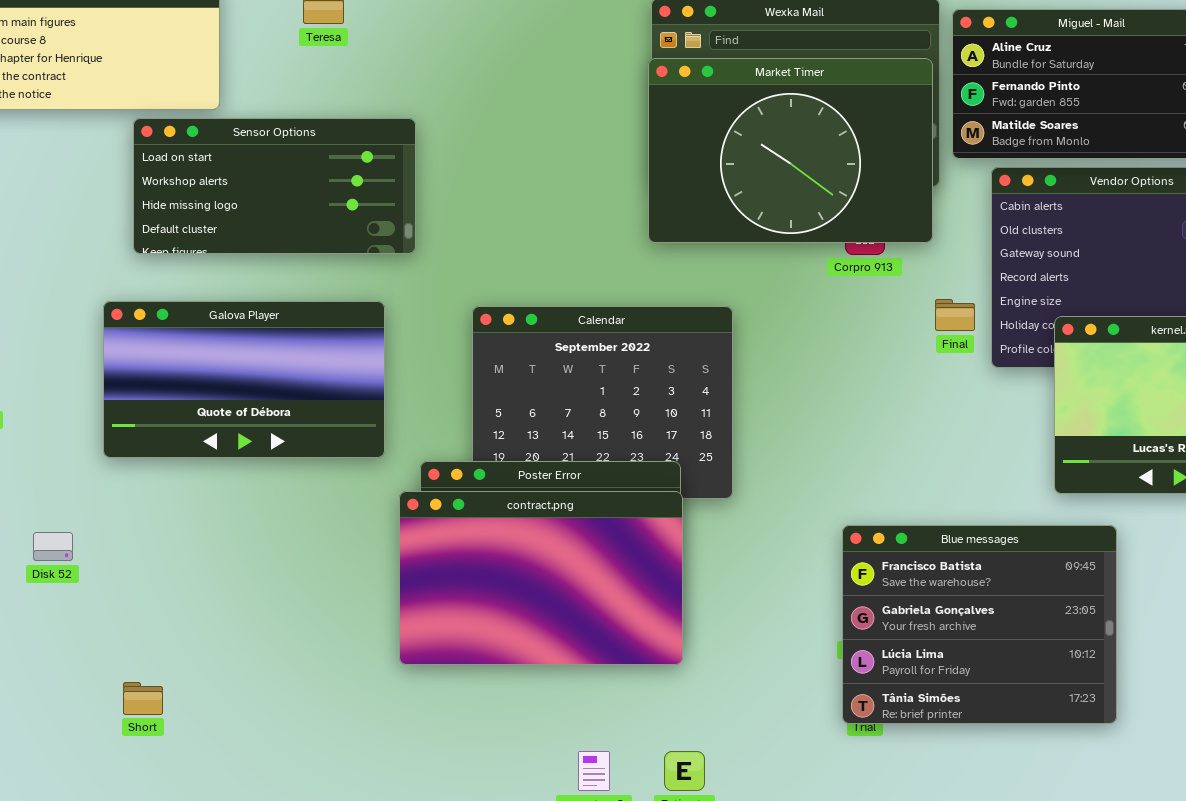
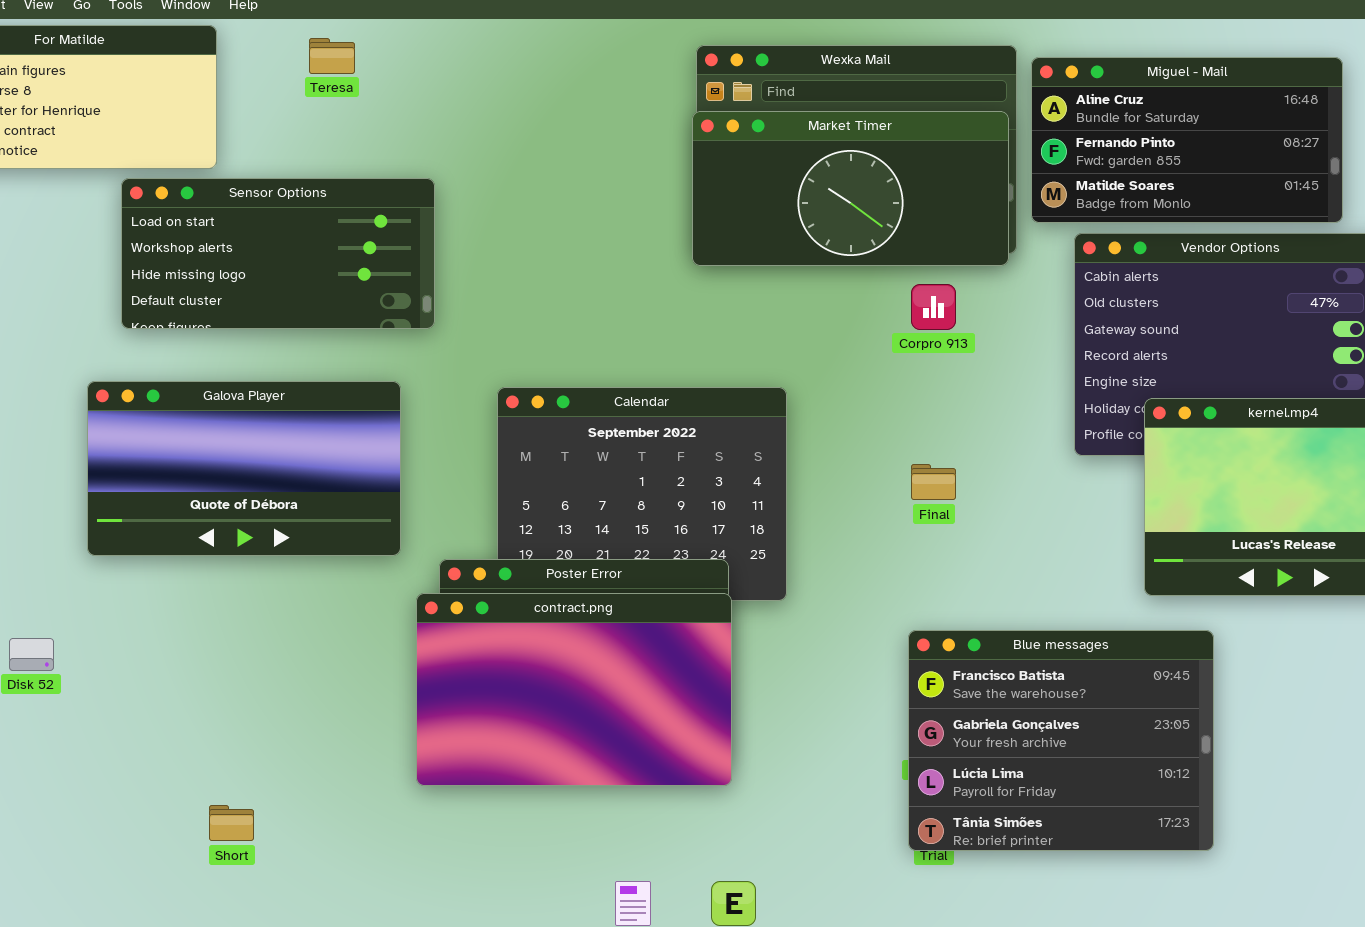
Market Timer: [648,58,933,243] -> [692,111,1009,266], resized
Final: [935,299,975,331] -> [911,464,956,500], moved
Short: [123,682,163,715] -> [209,805,254,841], moved

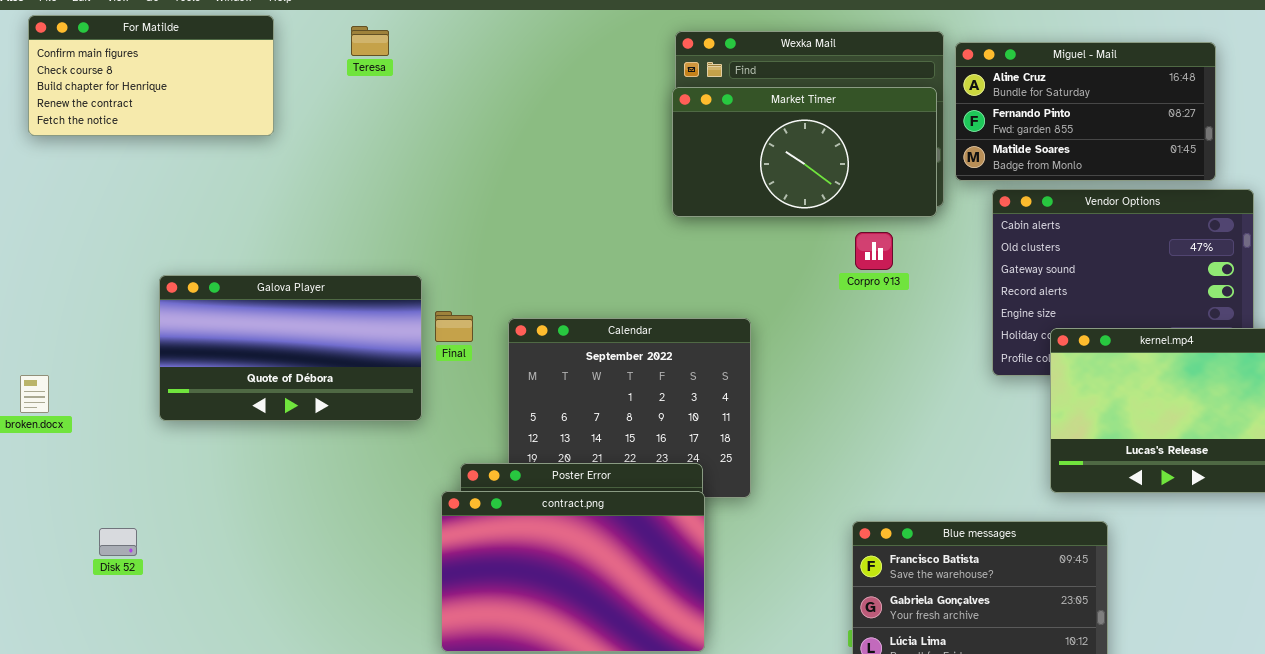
Sensor Options: [121,178,435,329] -> none, closed
Galova Player: [87,381,401,556] -> [159,275,422,421], moved
Final: [911,464,956,500] -> [435,311,473,342], moved

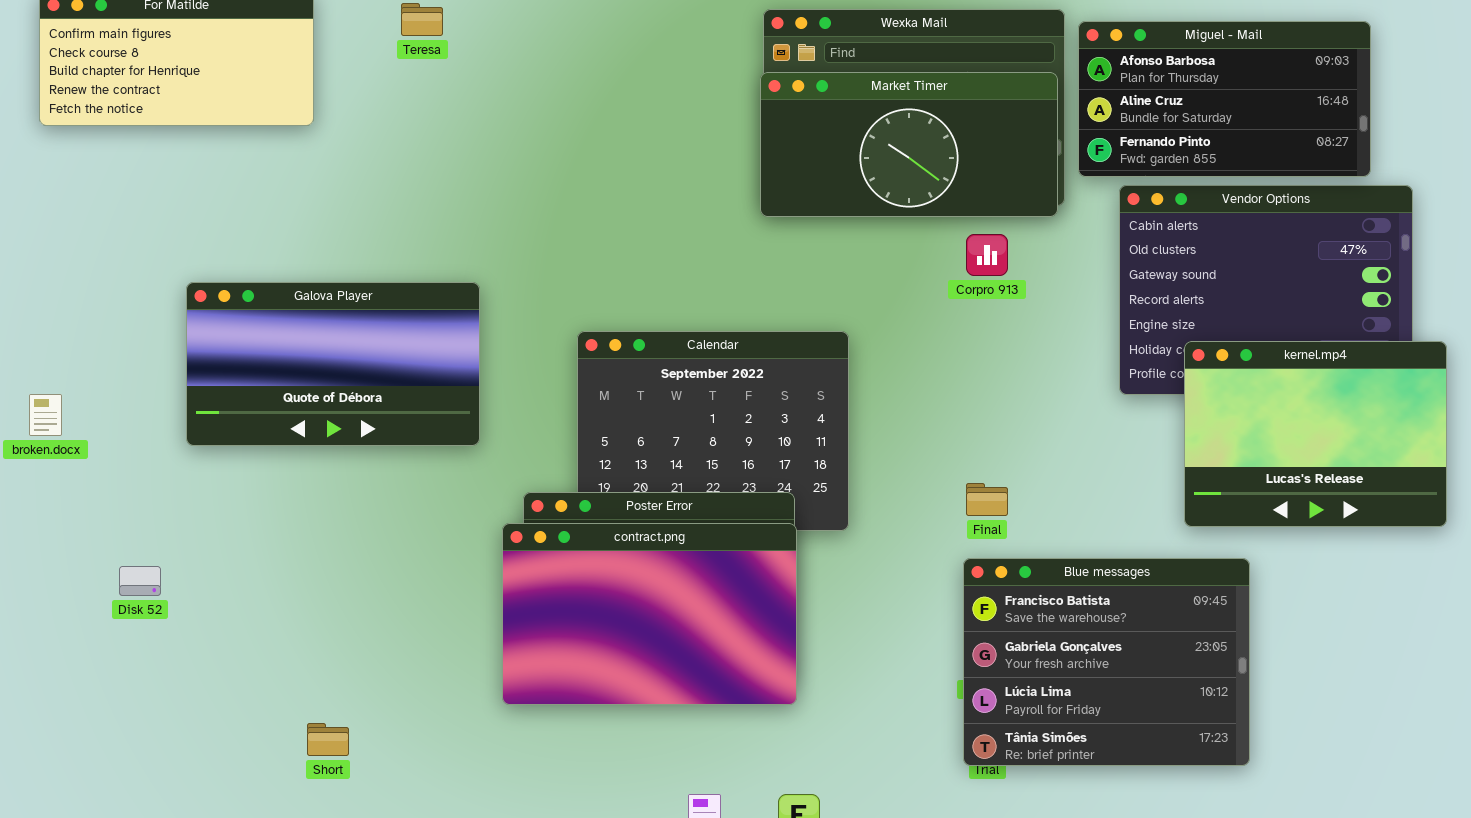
Miguel - Mail: [955,42,1216,181] -> [1078,21,1371,177], scrolled up 1 row
Final: [435,311,473,342] -> [966,483,1008,516], moved

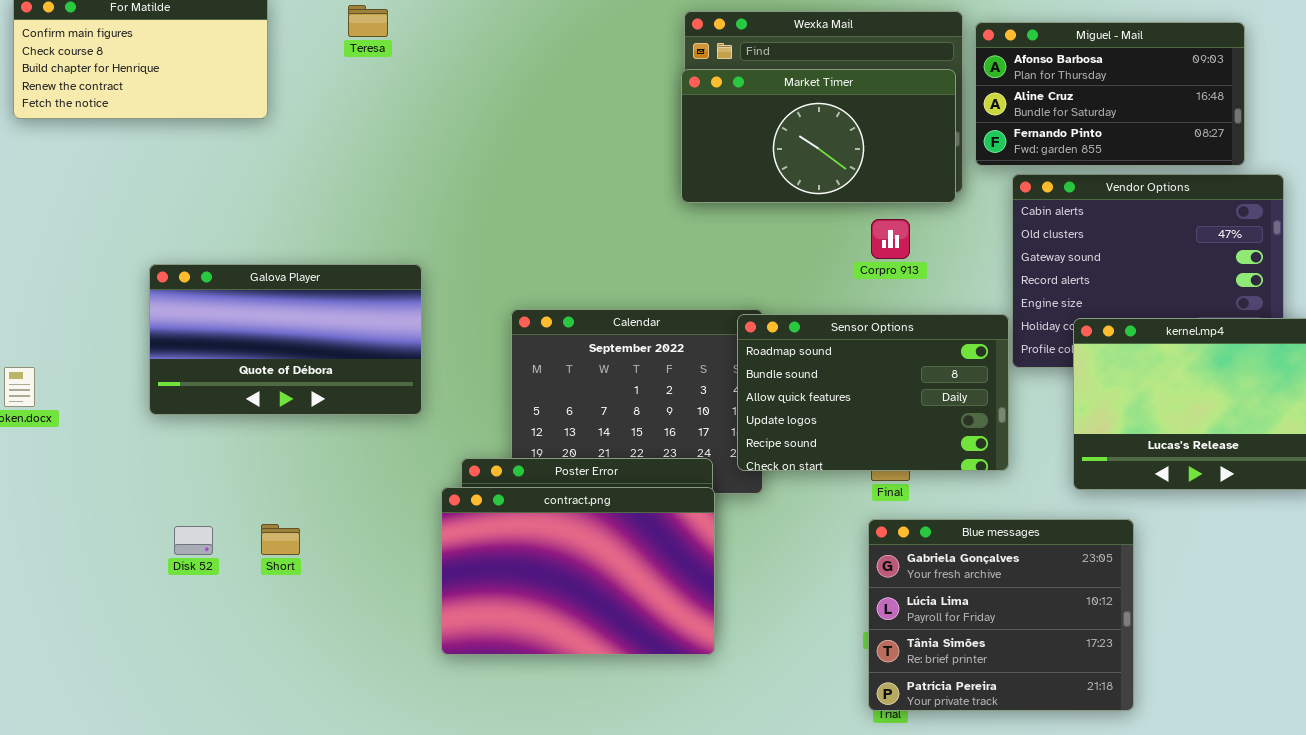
Sensor Options: none -> [737,314,1009,471], opened
Blue messages: [963,558,1250,766] -> [868,519,1134,711], scrolled down 1 row
Disk 52: [119,566,161,596] -> [174,526,213,555], moved
Short: [307,723,349,756] -> [261,524,300,555], moved

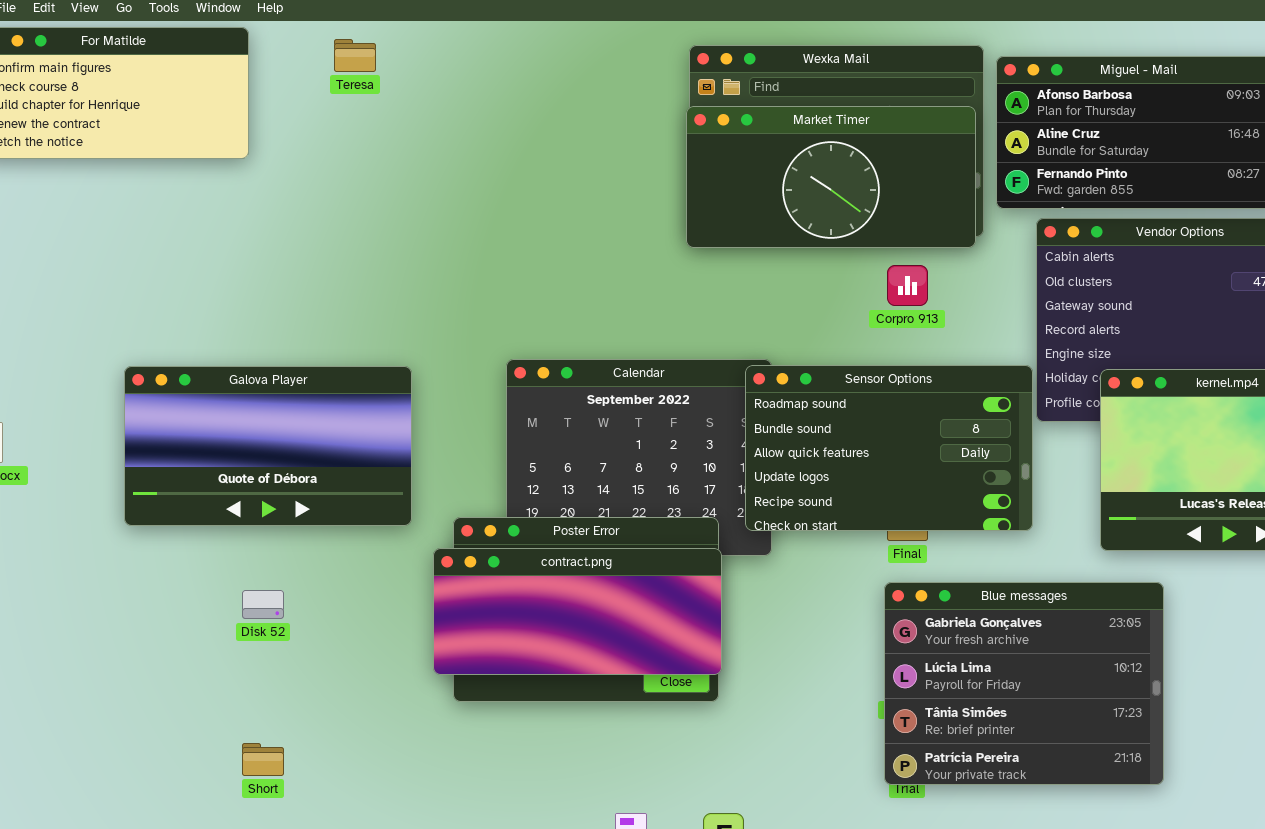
Galova Player: [149,264,422,415] -> [124,366,412,526], moved
contract.png: [441,487,715,655] -> [433,548,722,675], resized
Short: [261,524,300,555] -> [242,743,284,776], moved
Disk 52: [174,526,213,555] -> [242,590,284,619], moved

